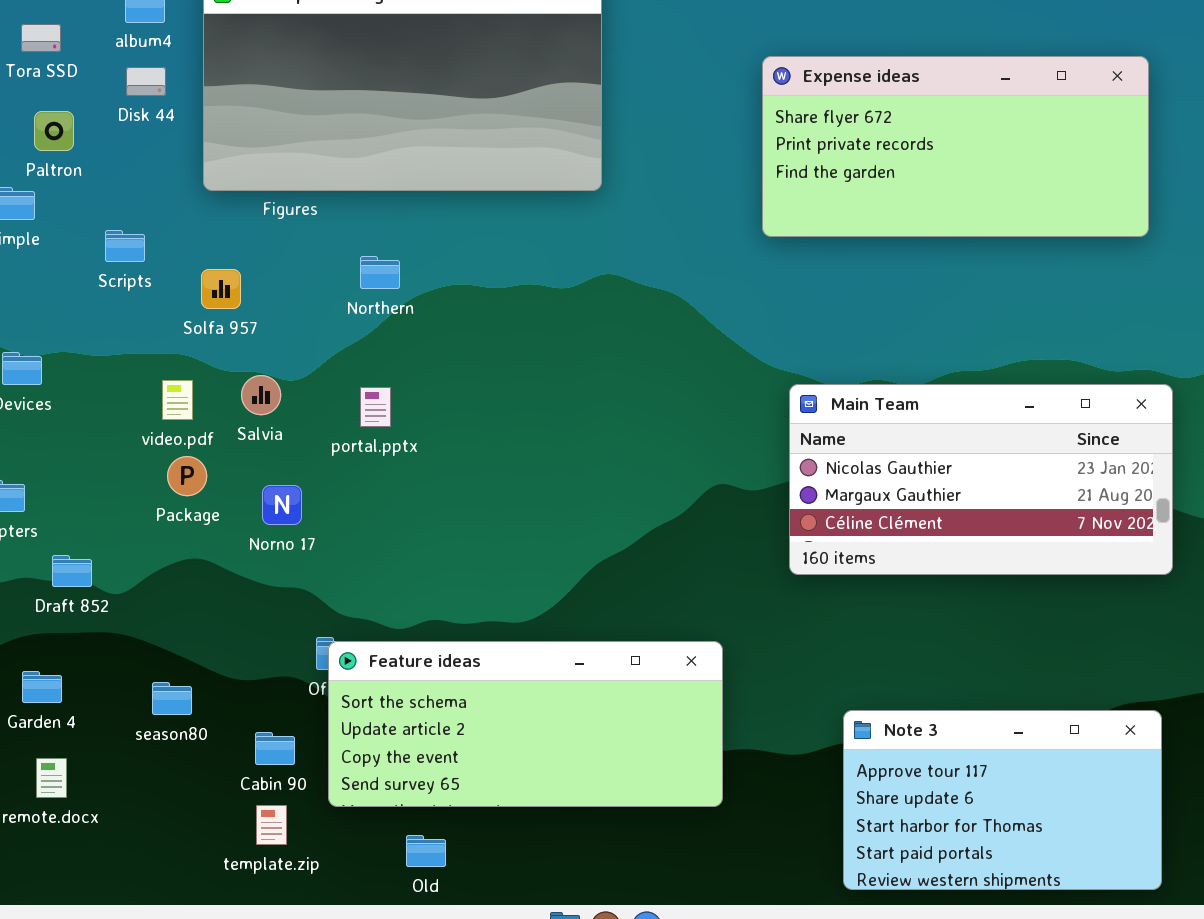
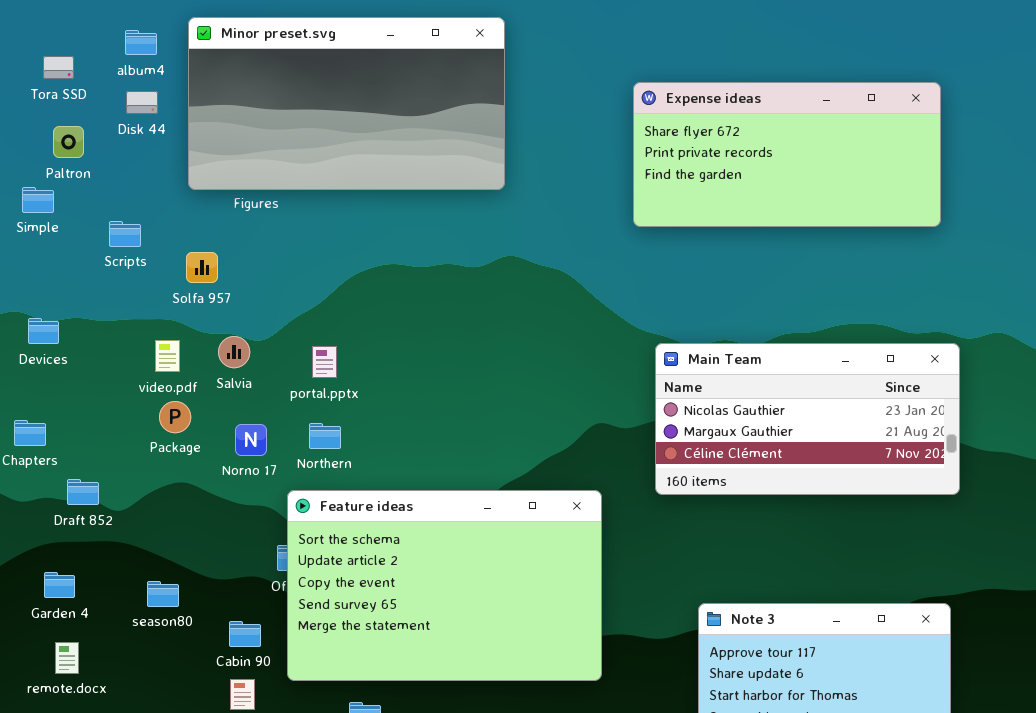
Northern: [360,256,400,289] -> [309,423,341,449], moved
Feature ideas: [328,641,723,807] -> [287,490,602,681], resized

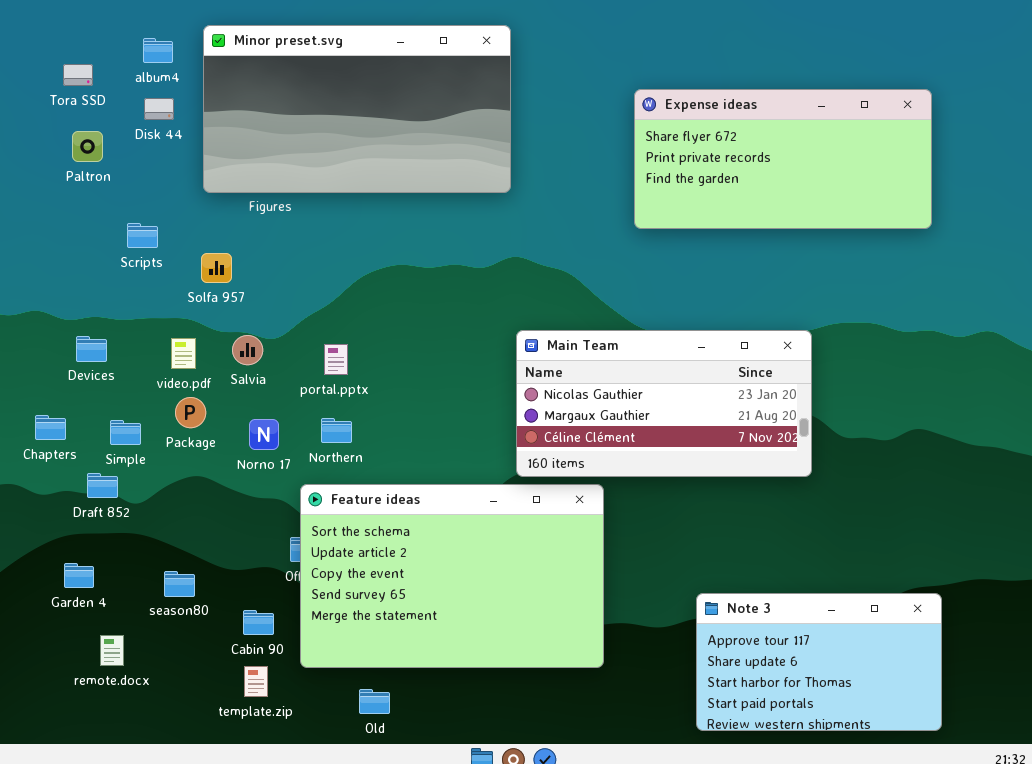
Simple: [22,187,54,213] -> [110,420,141,445], moved
Devices: [28,318,59,344] -> [76,336,107,362], moved
Main Team: [655,343,960,495] -> [516,330,812,477], moved
remote.docx: [55,642,79,674] -> [100,635,124,666], moved

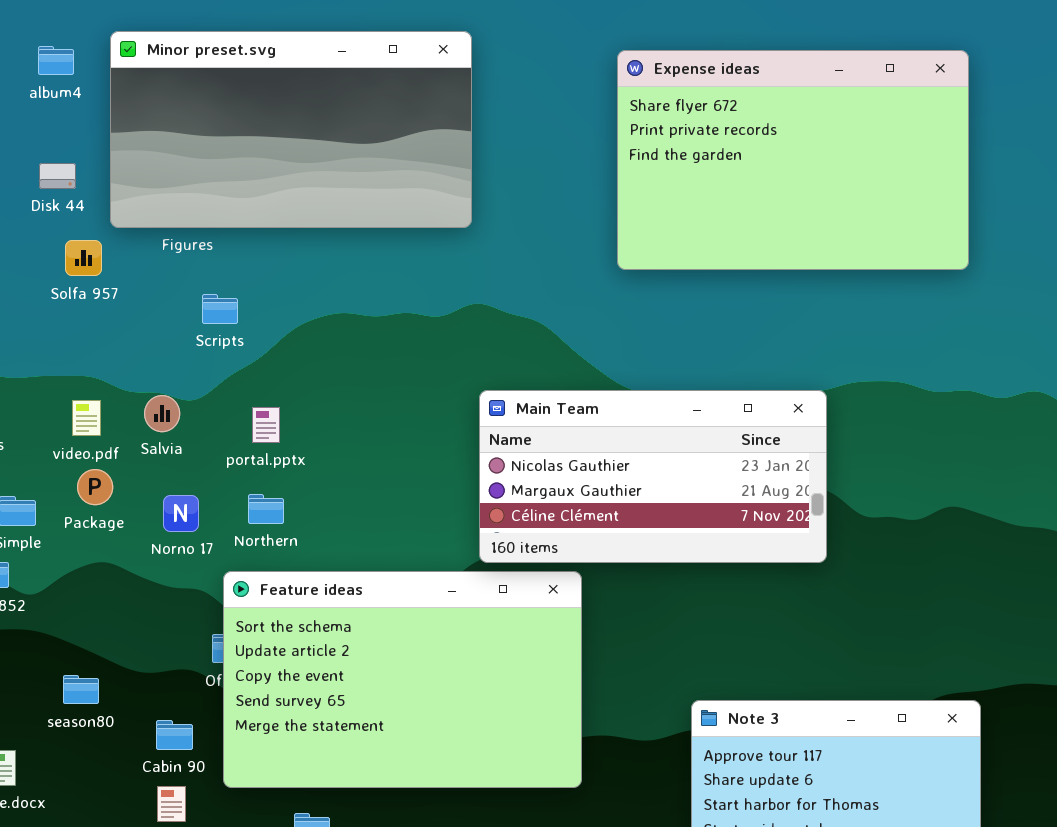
Expense ideas: [634,89,932,229] -> [617,50,969,270], resized
Disk 44: [144,98,174,120] -> [39,163,76,189], moved
Scripts: [127,223,158,248] -> [202,294,238,324], moved
Solfa 957: [201,253,232,283] -> [65,240,102,276], moved

